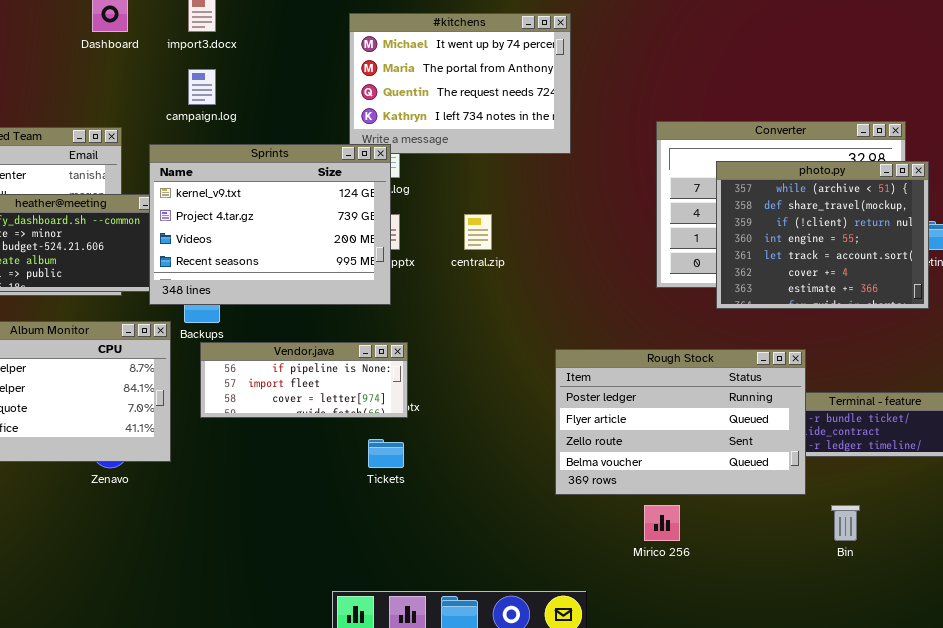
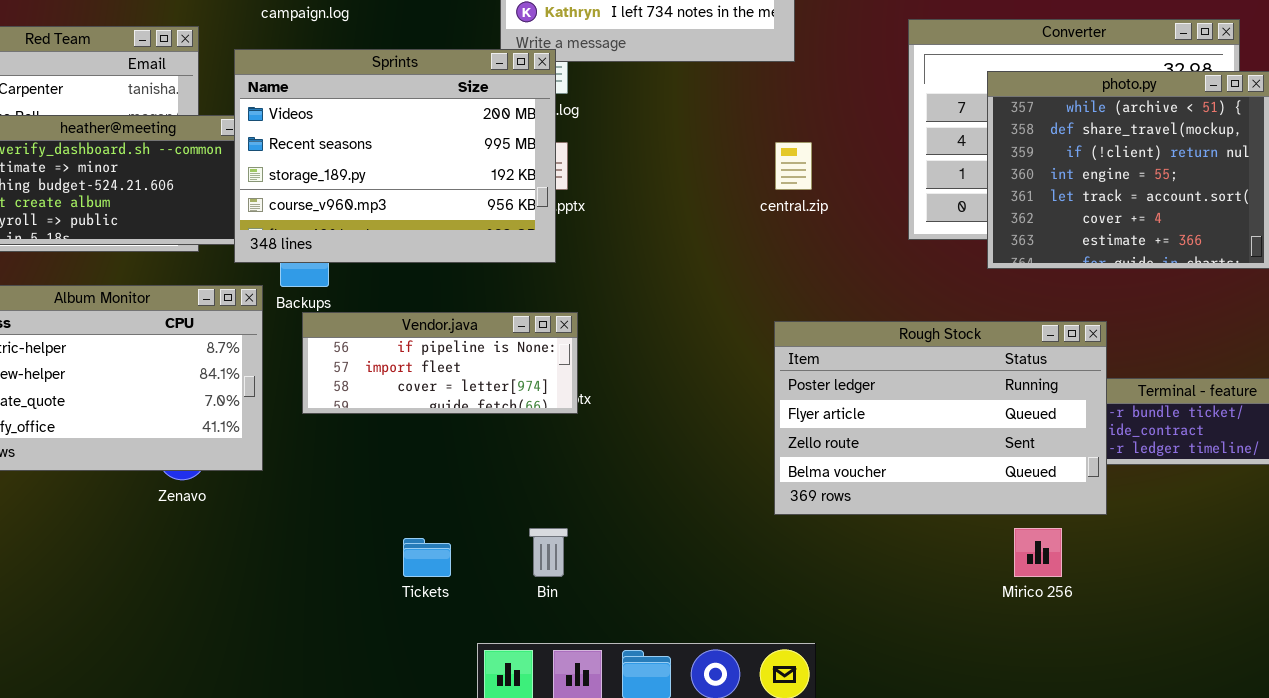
Sprints: [149,144,391,305] -> [234,49,556,263], scrolled down 2 rows
central.zip: [464,214,492,250] -> [775,142,812,190], moved
Tickets: [368,439,404,468] -> [403,538,451,577], moved
Mirico 256: [644,505,680,541] -> [1014,528,1062,577], moved
Bin: [831,505,860,541] -> [529,528,568,577], moved

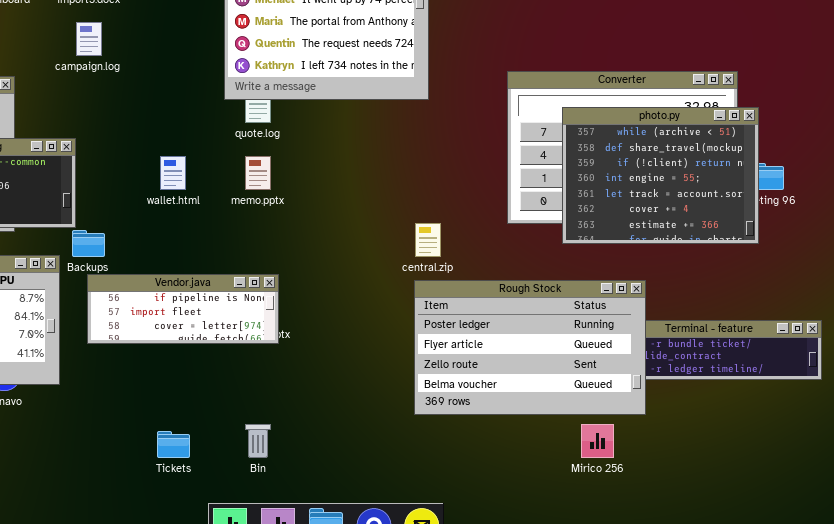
Sprints: [234,49,556,263] -> none, closed
central.zip: [775,142,812,190] -> [415,223,441,257], moved

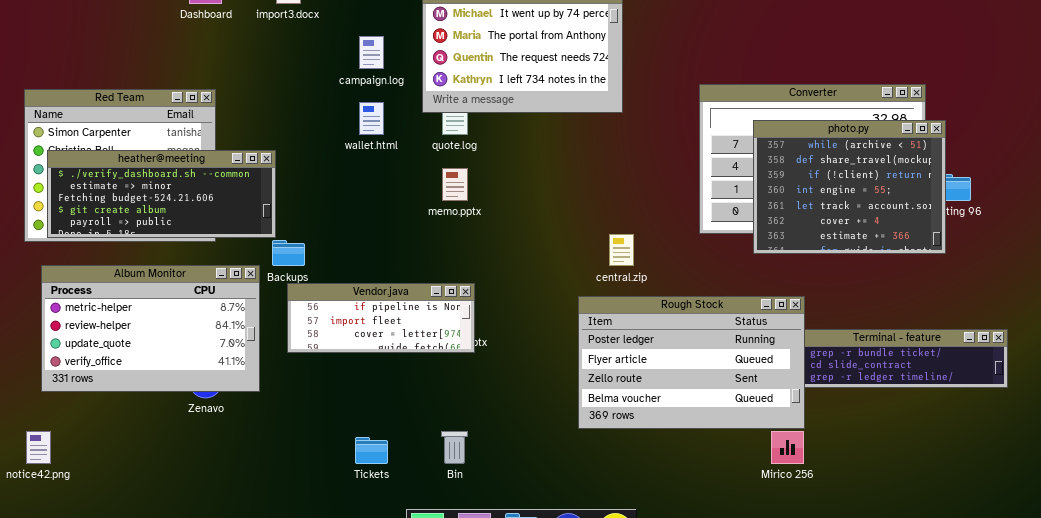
campaign.log: [76,22,102,56] -> [359,36,384,69], moved
wallet.html: [160,156,186,190] -> [359,102,384,135], moved
Rough Stock: [414,280,646,415] -> [578,296,805,429], moved

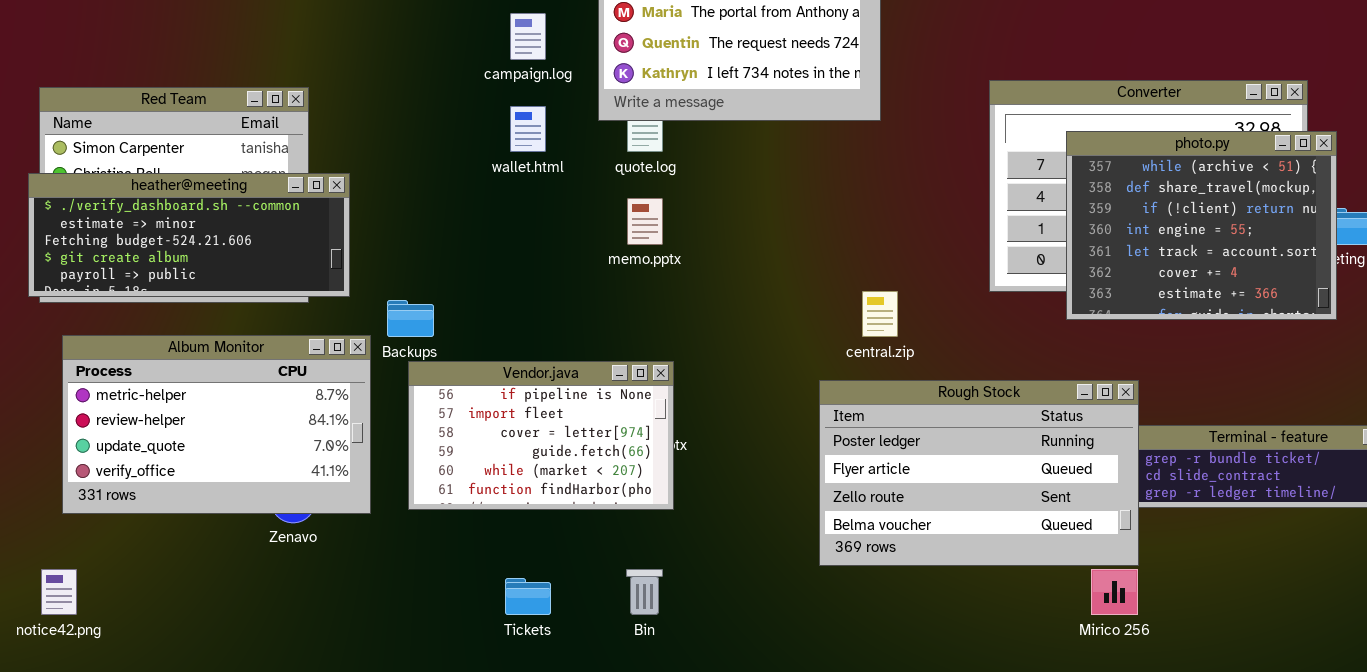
heather@meeting: [47,150,276,238] -> [28,173,350,297], moved
Vendor.java: [287,283,475,353] -> [408,361,674,510], resized

